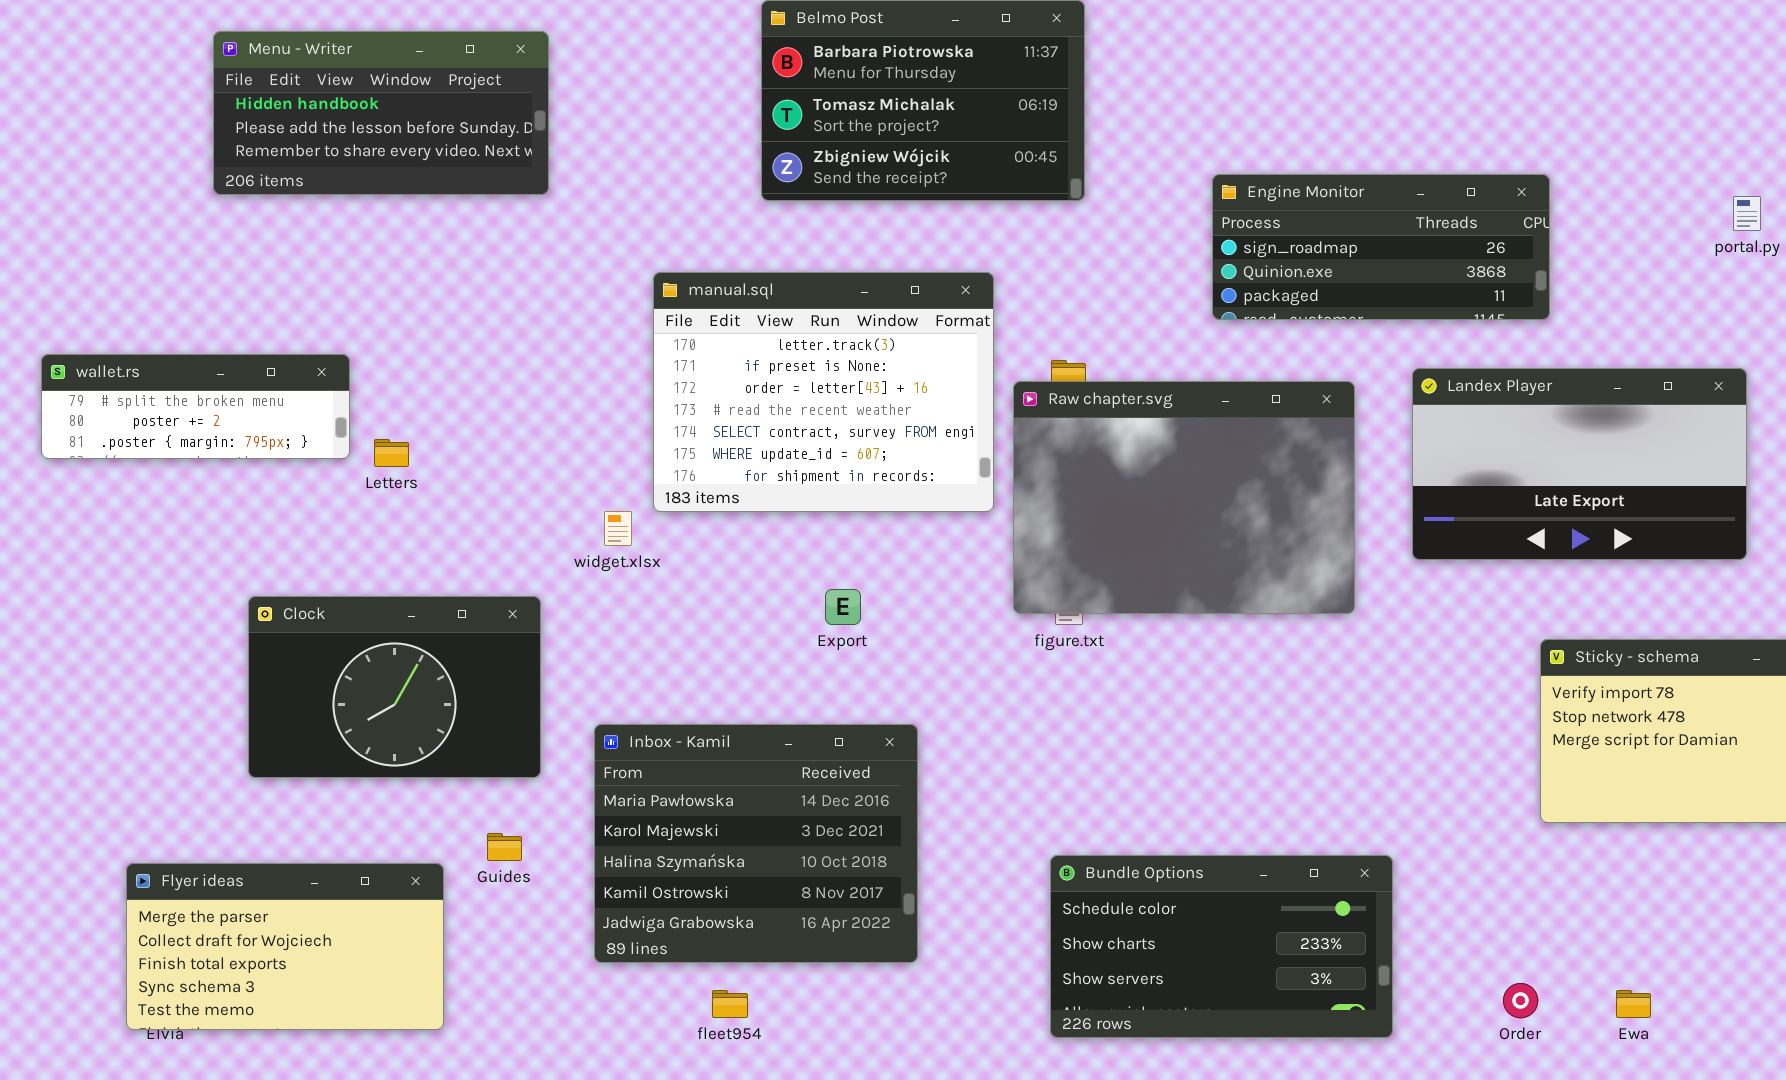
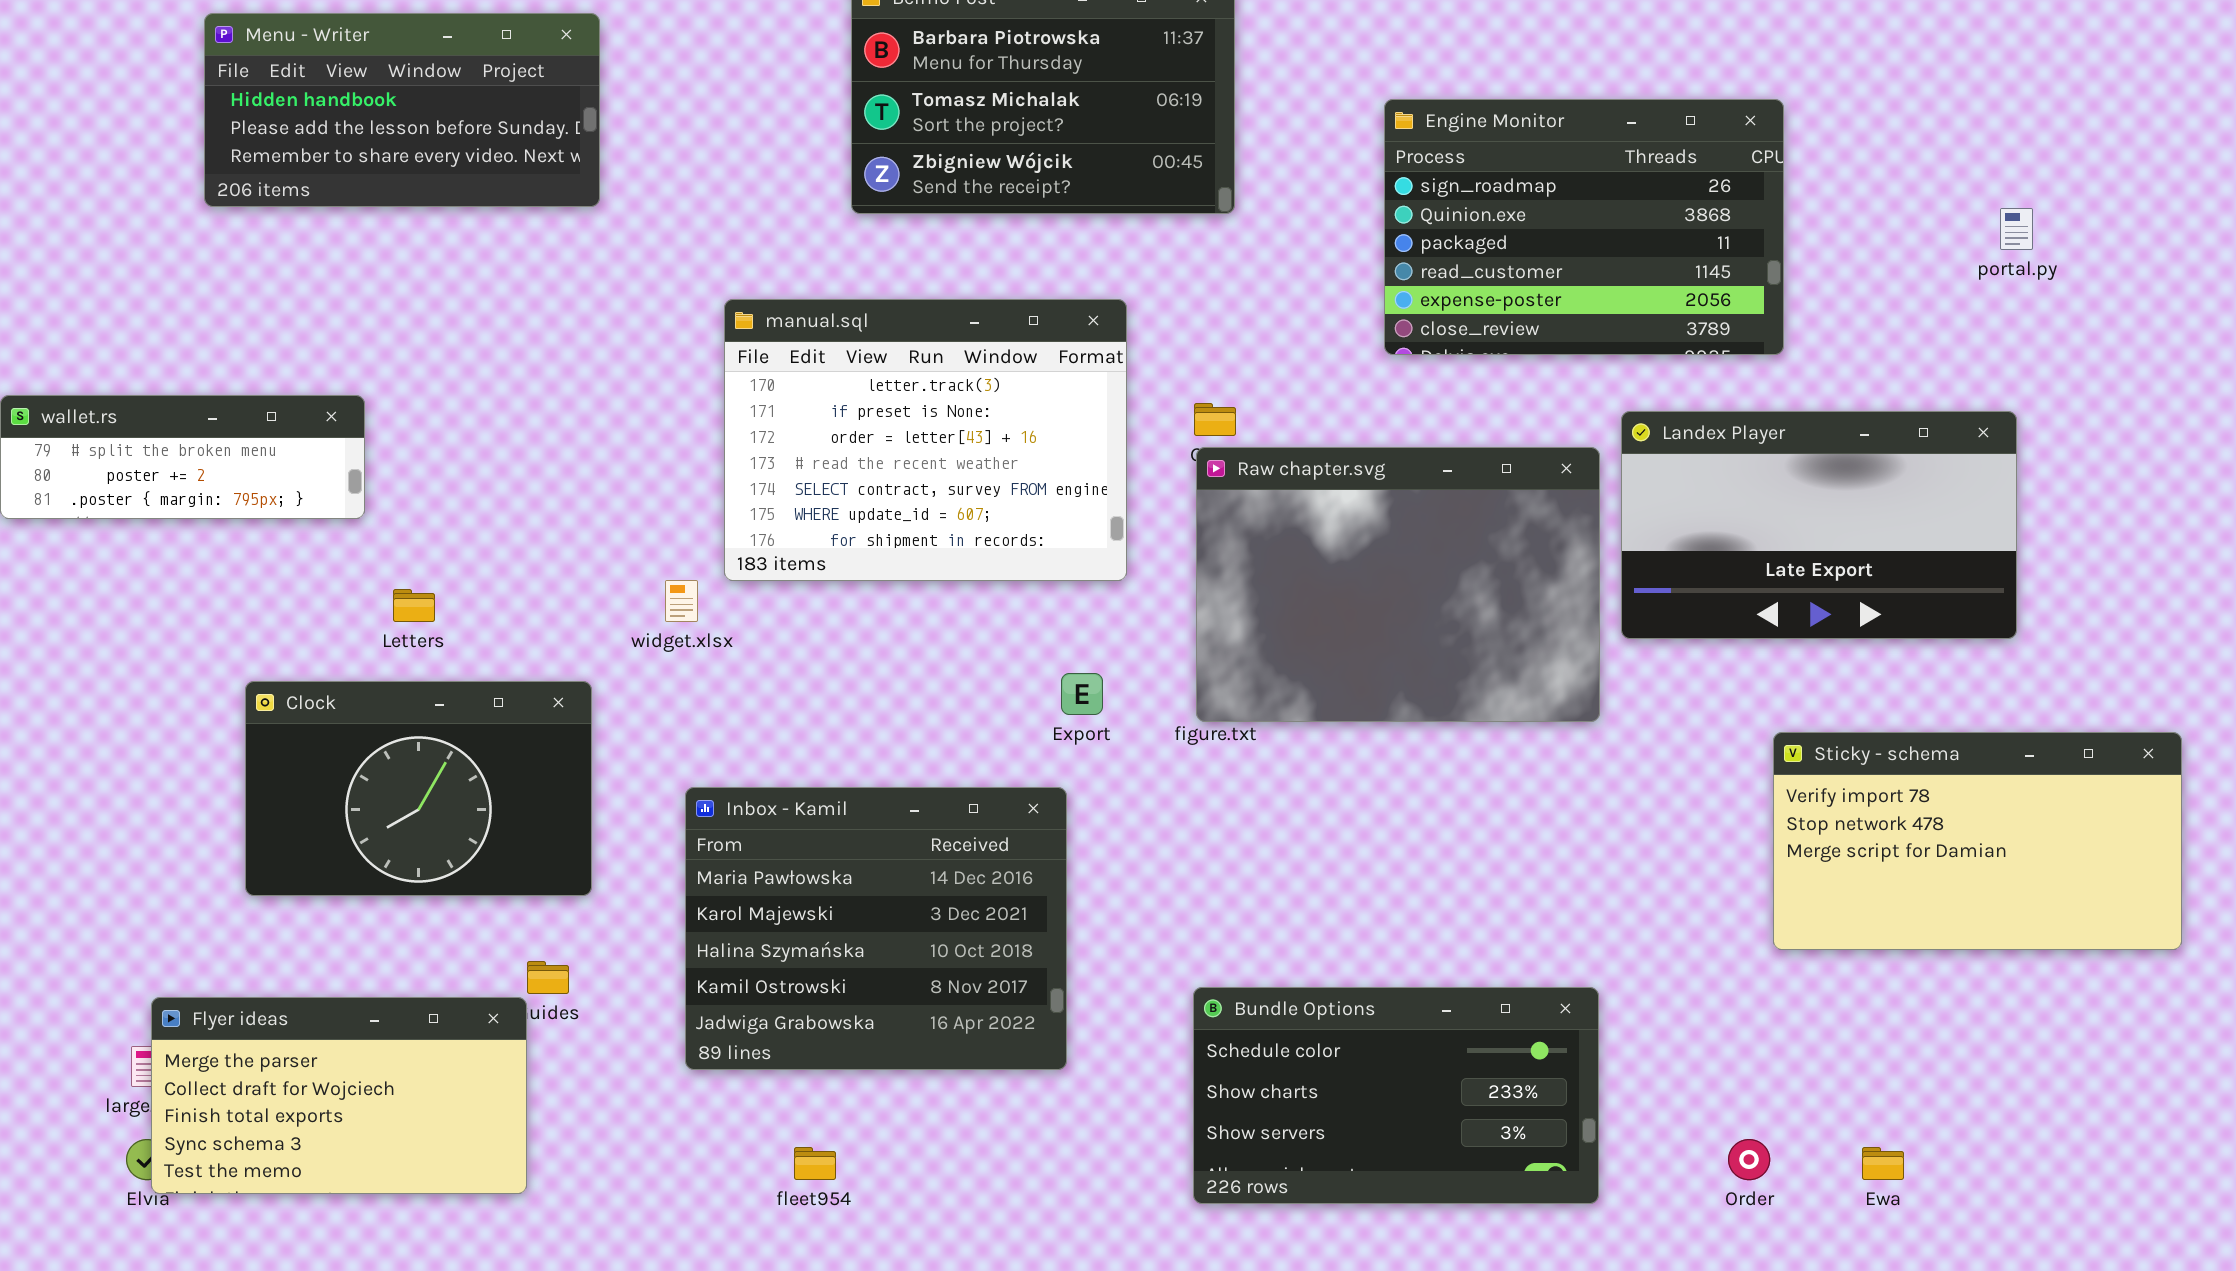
Engine Monitor: [1212,174,1550,320] -> [1384,99,1784,355], resized
Raw chapter.svg: [1013,381,1355,614] -> [1196,447,1600,722], moved
Letters: [374,439,409,467] -> [393,589,435,622], moved
Export: [825,589,861,625] -> [1061,673,1103,715], moved
Inbox - Kamil: [594,724,918,963] -> [685,787,1067,1070], moved
Flyer ideas: [126,863,444,1030] -> [151,997,527,1194], moved

